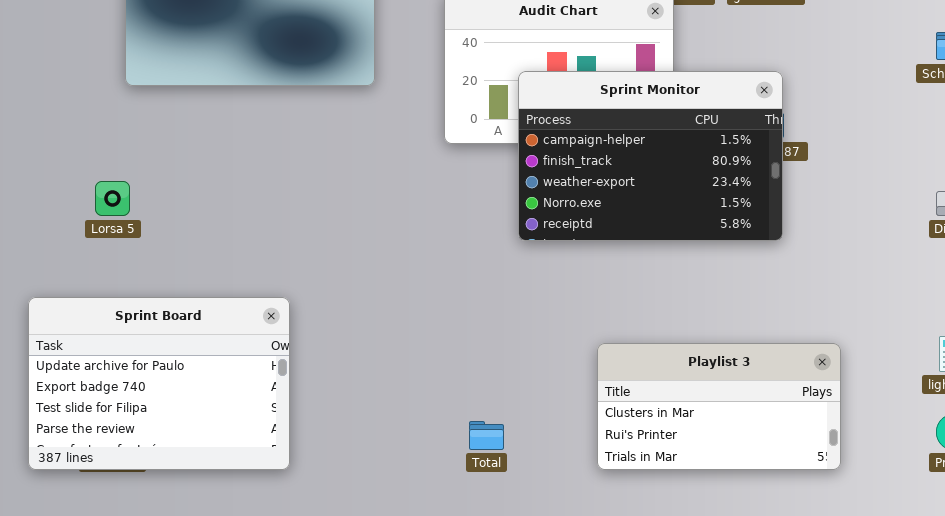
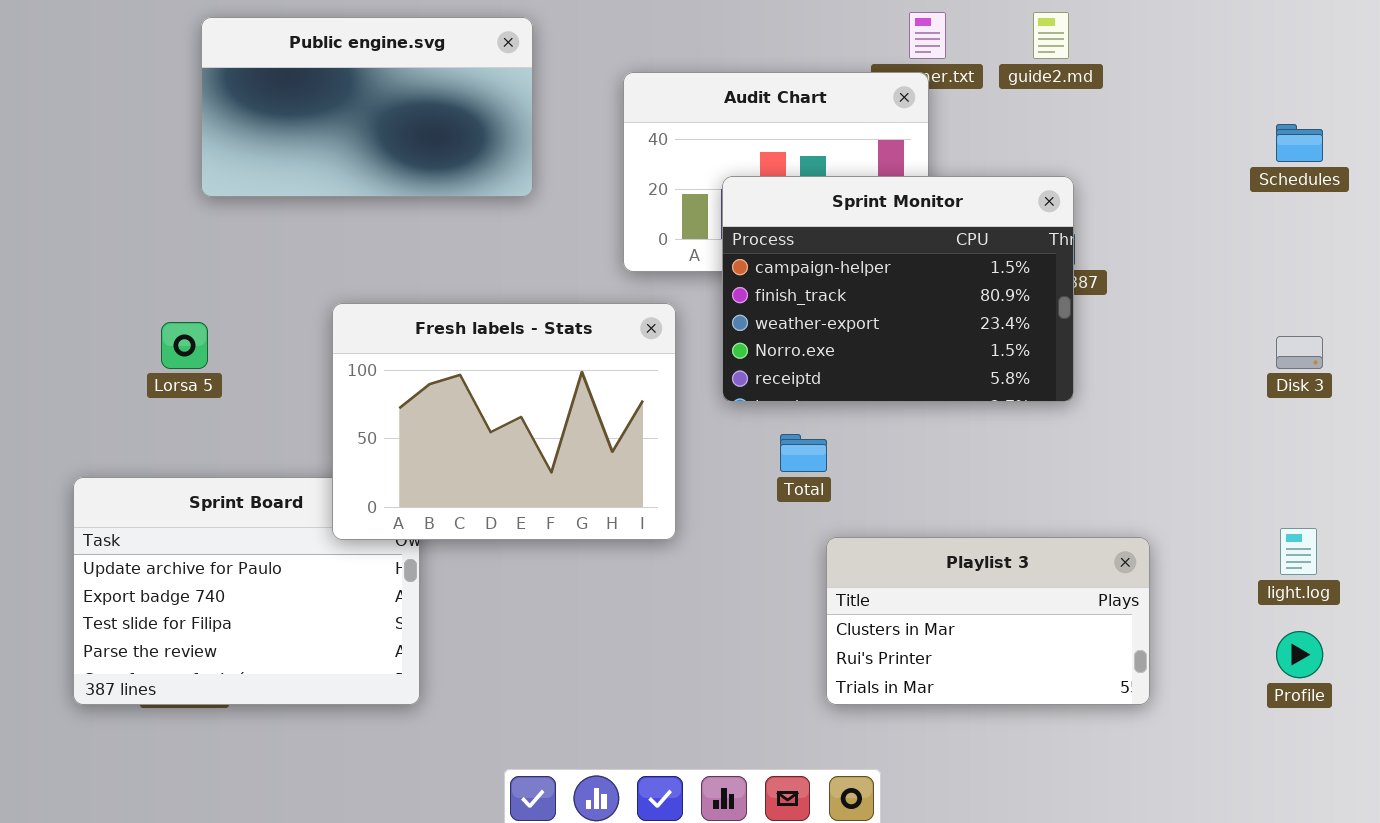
Fresh labels - Stats: none -> [332,303,676,540], opened
Total: [469,421,504,450] -> [780,434,827,472], moved

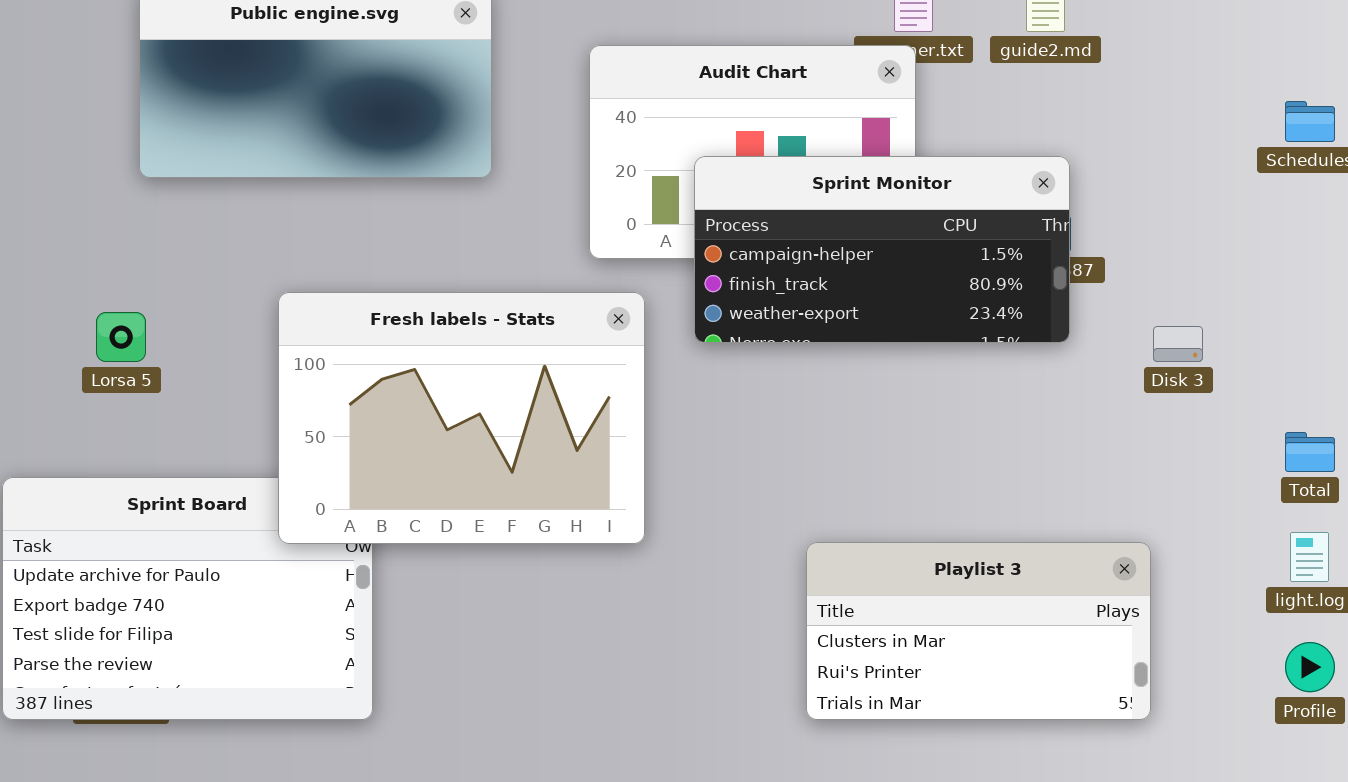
Sprint Monitor: [722,176,1074,402] -> [694,156,1070,343], resized
Disk 3: [1276,336,1323,369] -> [1153,326,1203,362], moved
Total: [780,434,827,472] -> [1285,432,1335,472], moved

